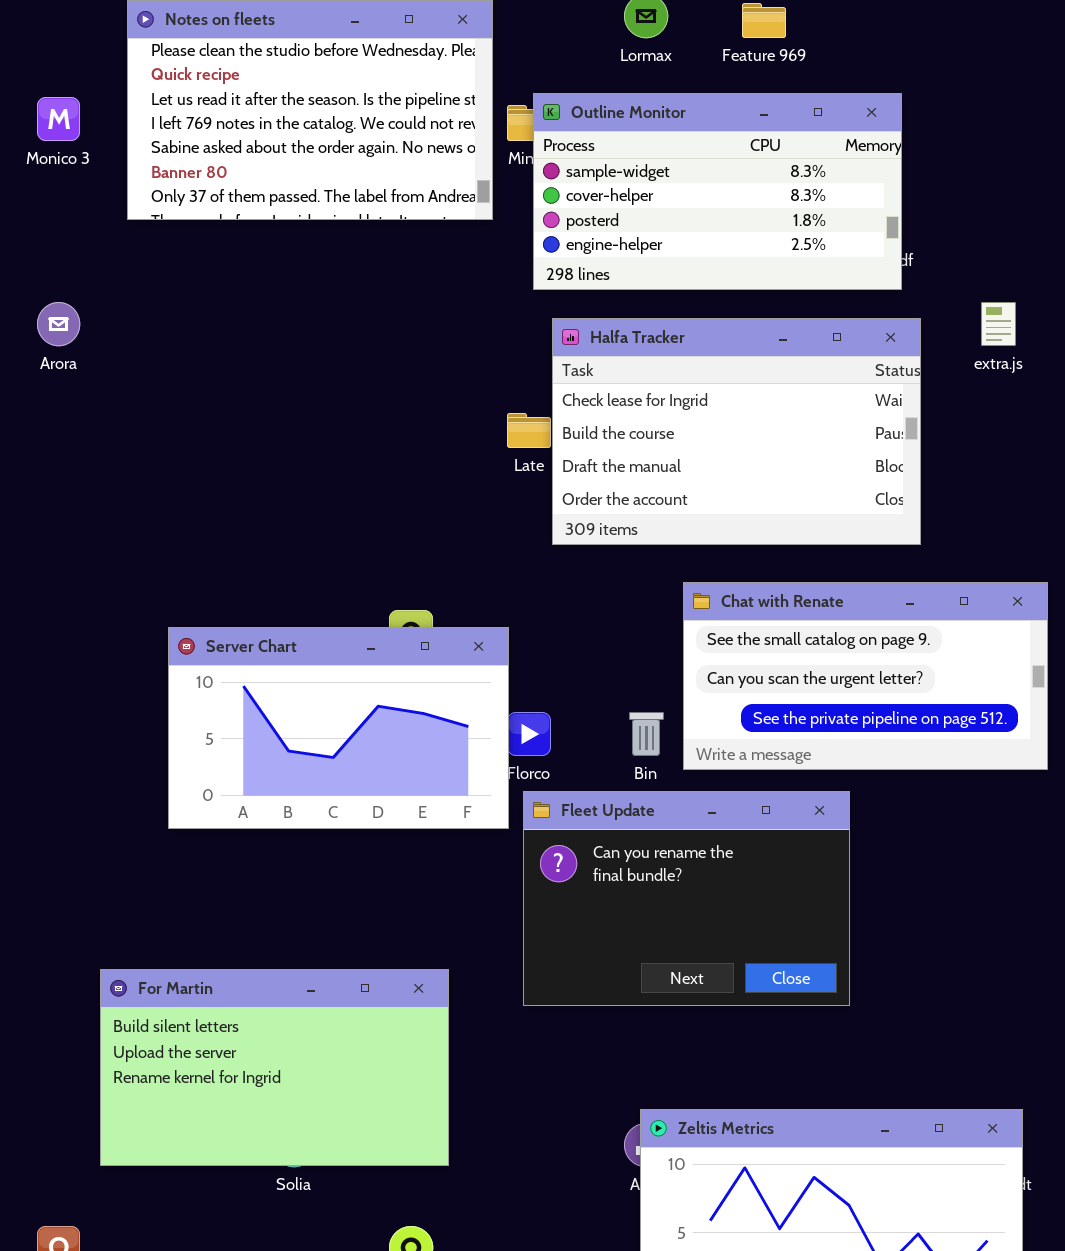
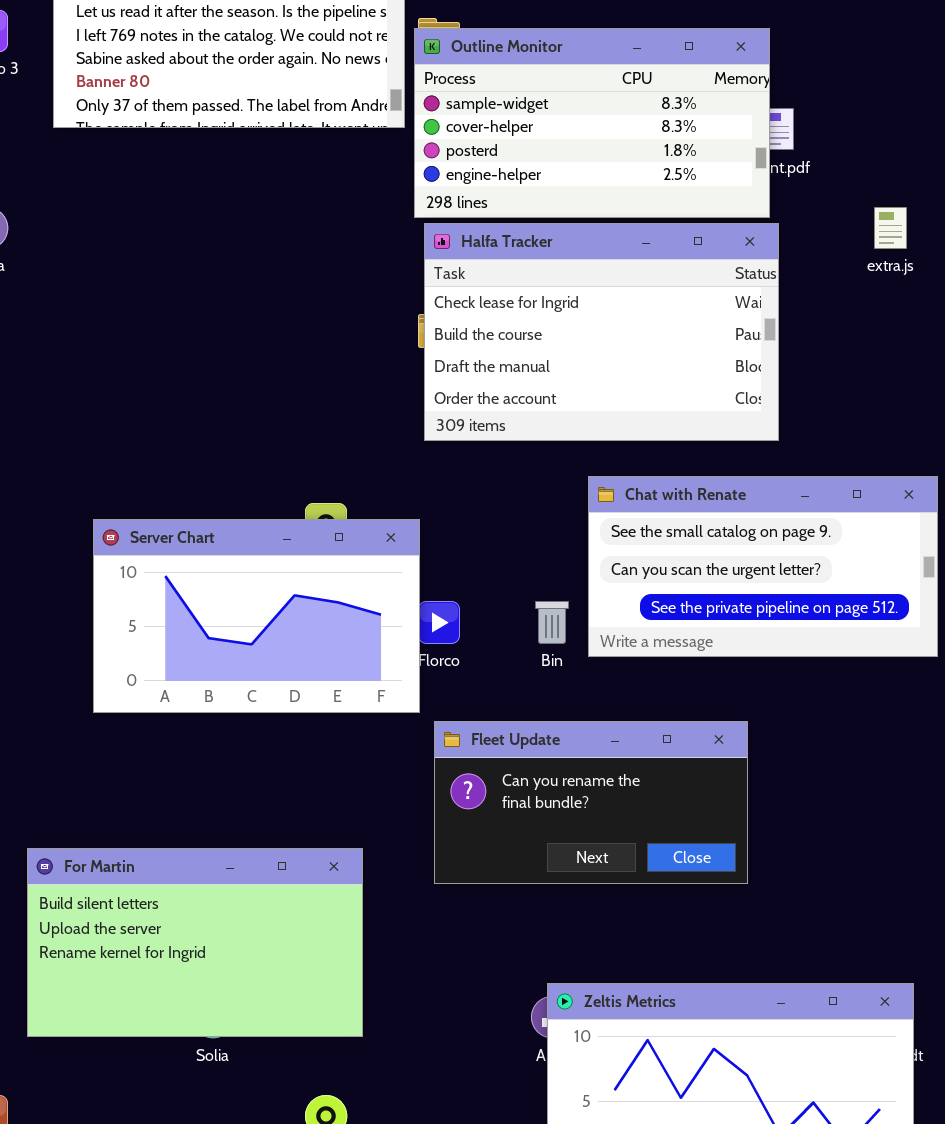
Outline Monitor: [533,93,902,290] -> [414,28,770,218], moved
Halfa Tracker: [552,318,921,545] -> [424,223,779,441], moved
Fleet Update: [523,791,850,1006] -> [434,721,748,884], resized

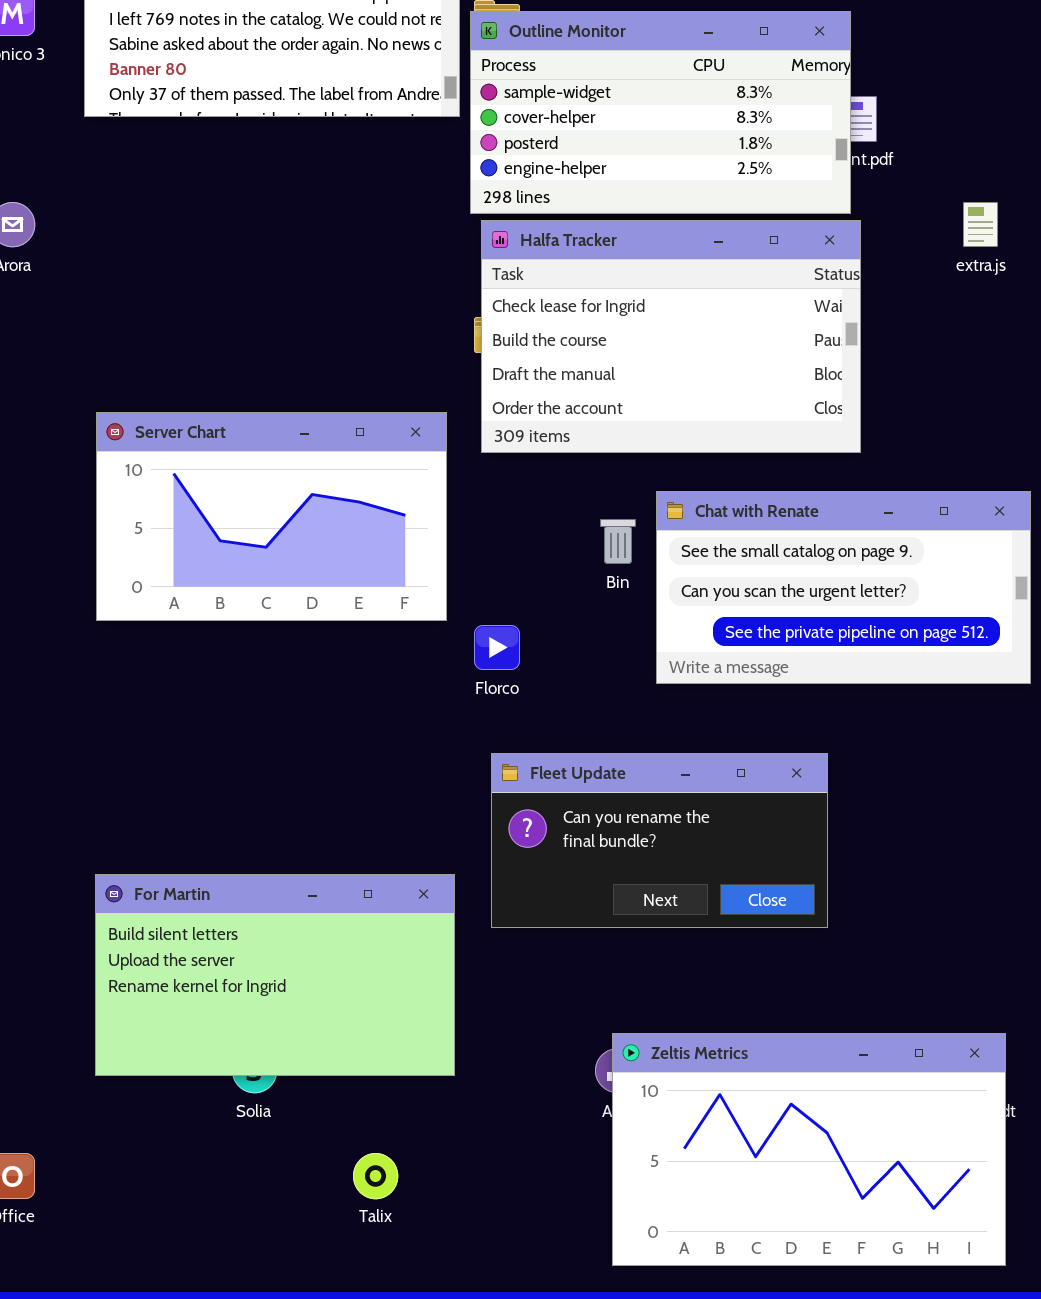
Server Chart: [93,519,420,713] -> [96,412,447,621], moved
Bin: [535,601,569,644] -> [600,519,636,564], moved
For Martin: [27,848,363,1037] -> [95,874,455,1076], moved

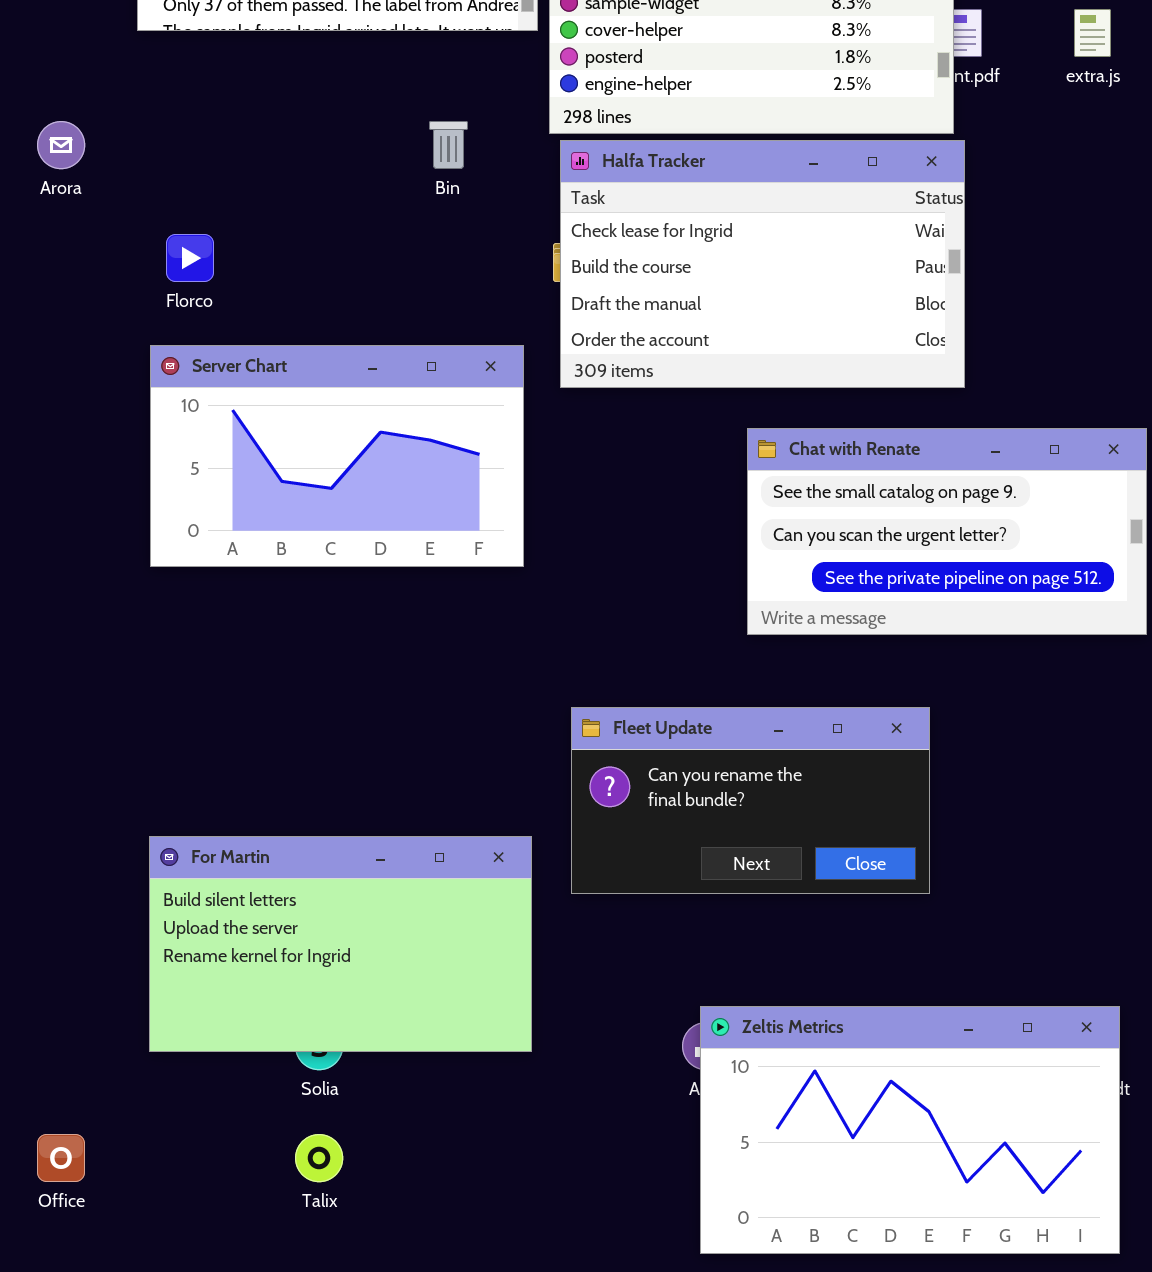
extra.js: [963,202,998,247] -> [1074,9,1111,57], moved
Bin: [600,519,636,564] -> [429,121,468,169], moved
Florco: [474,625,520,670] -> [166,234,214,282], moved
Talix: [353,1153,398,1199] -> [295,1134,343,1182], moved

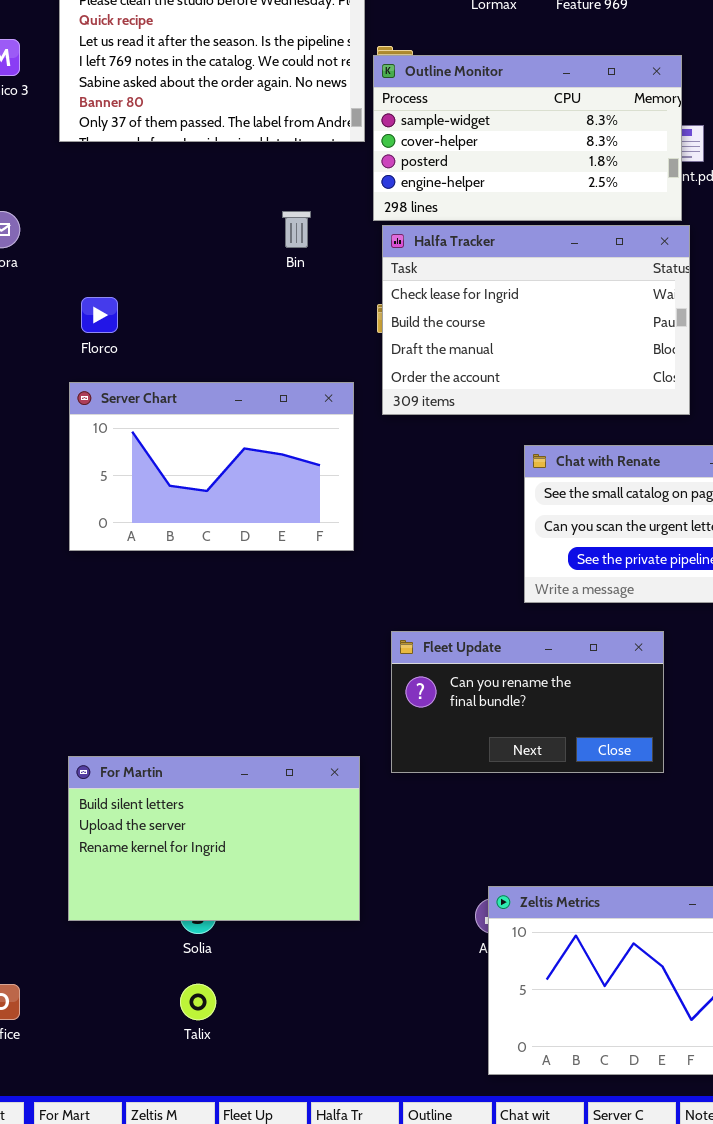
Fleet Update: [571,707,930,894] -> [391,631,664,773], moved

